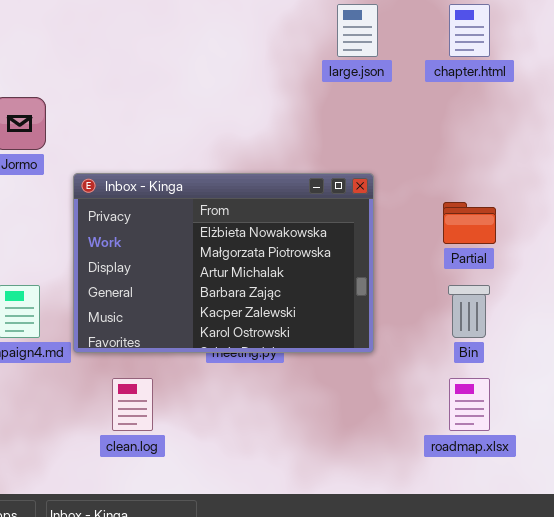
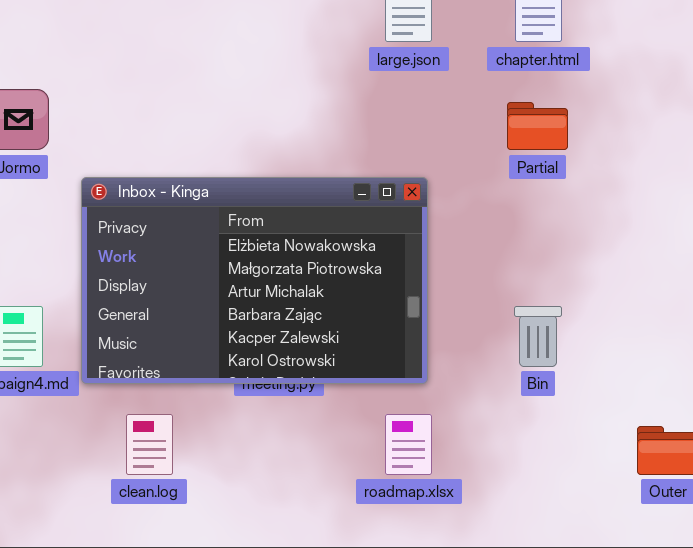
Partial: [443,202,496,244] -> [507,102,568,150], moved
roadmap.xlsx: [449,378,490,431] -> [385,414,432,475], moved

